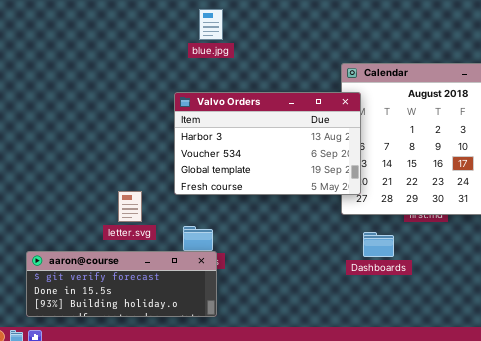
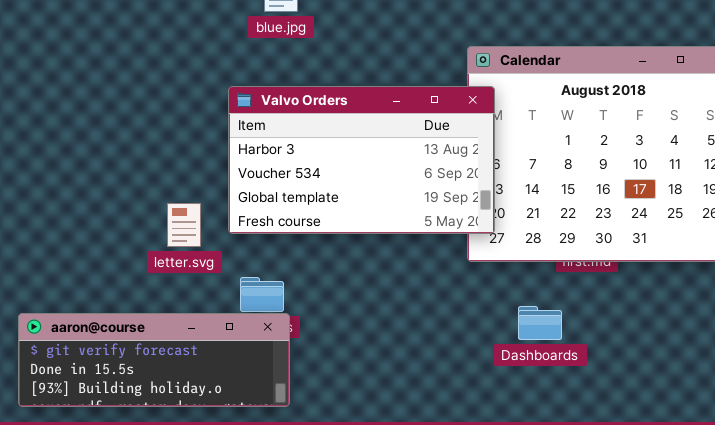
letter.svg: [118,191,142,222] -> [167,203,201,247], moved
Dashboards: [363,232,394,257] -> [518,306,562,340], moved

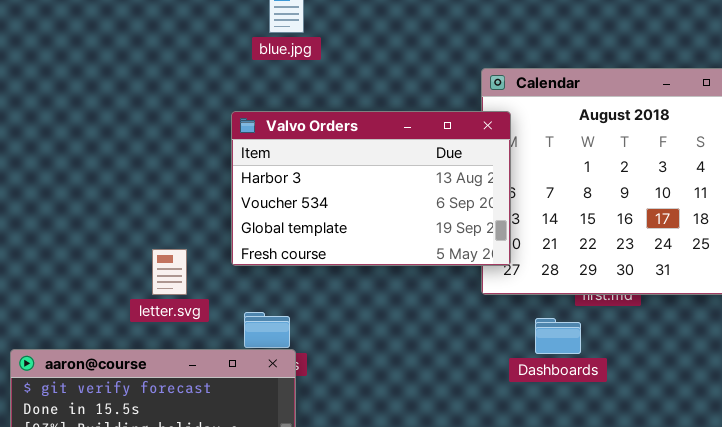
letter.svg: [167,203,201,247] -> [152,249,187,295], moved
Dashboards: [518,306,562,340] -> [535,318,581,354], moved

